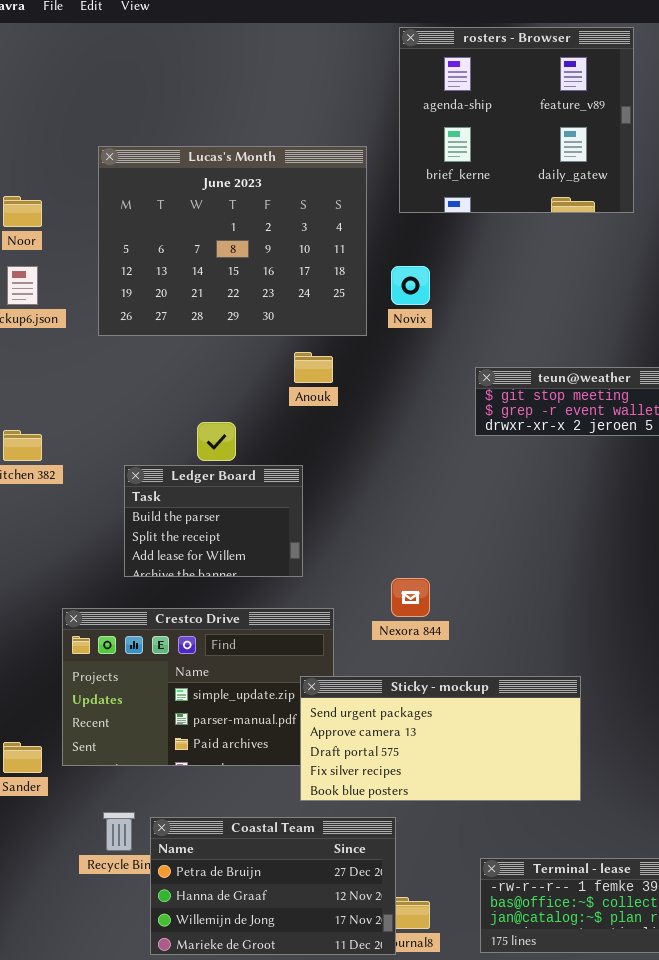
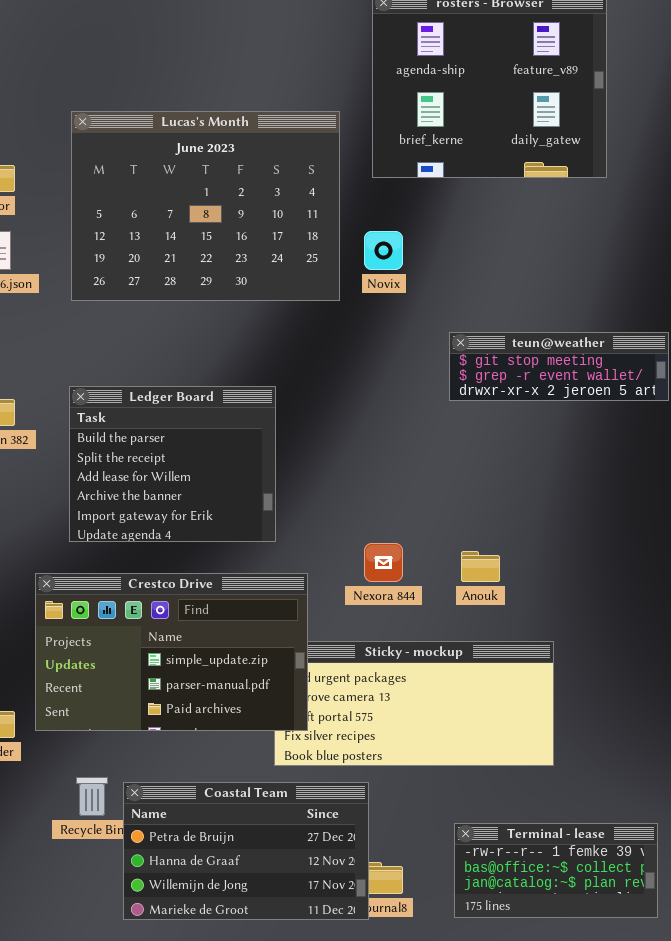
Anouk: [294,352,333,383] -> [461,551,500,582], moved
Ledger Board: [124,465,303,577] -> [69,386,276,542], resized
Crestco Drive: [62,608,334,766] -> [35,573,308,731], raised

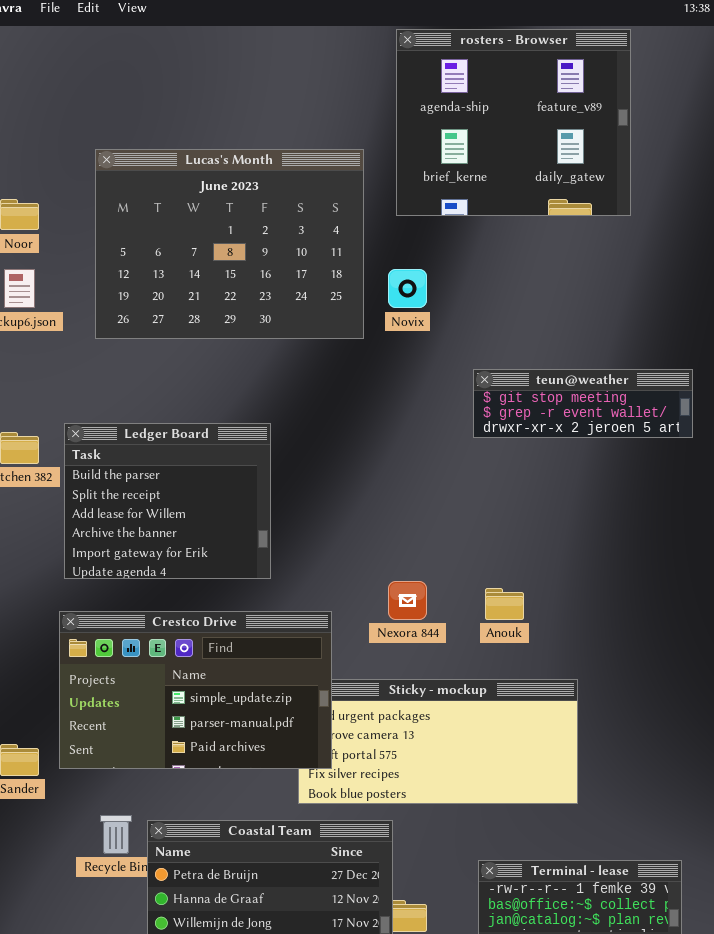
Ledger Board: [69,386,276,542] -> [64,423,271,579], moved

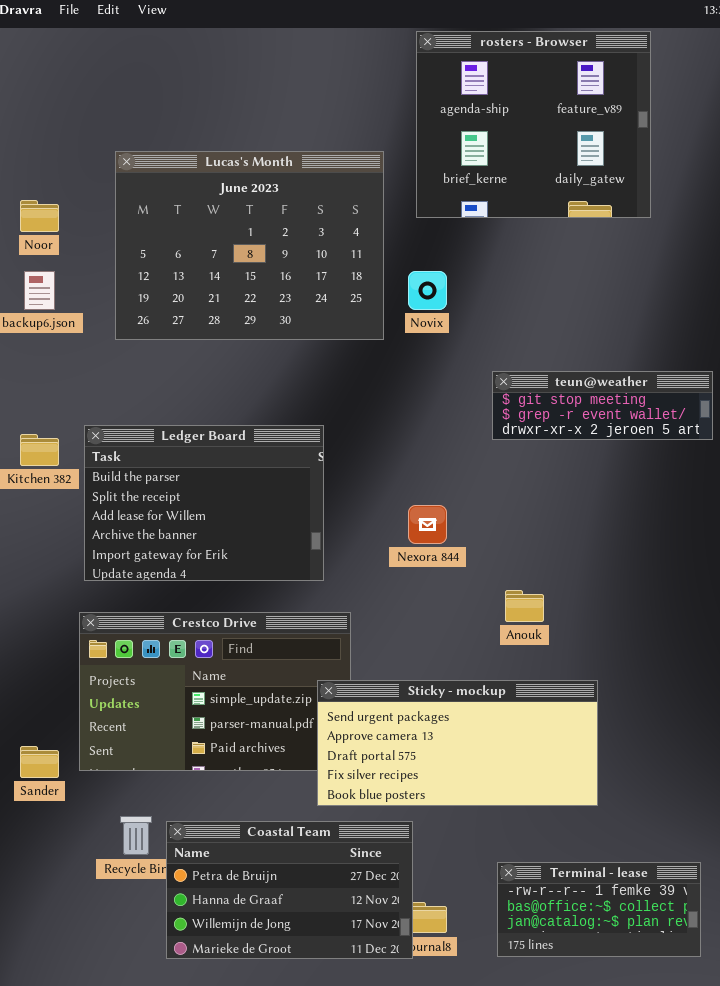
Ledger Board: [64,423,271,579] -> [84,425,324,581], resized
Nexora 844: [388,581,427,620] -> [408,505,447,544], moved
Sticky - mockup: [298,679,578,804] -> [317,680,598,806], raised

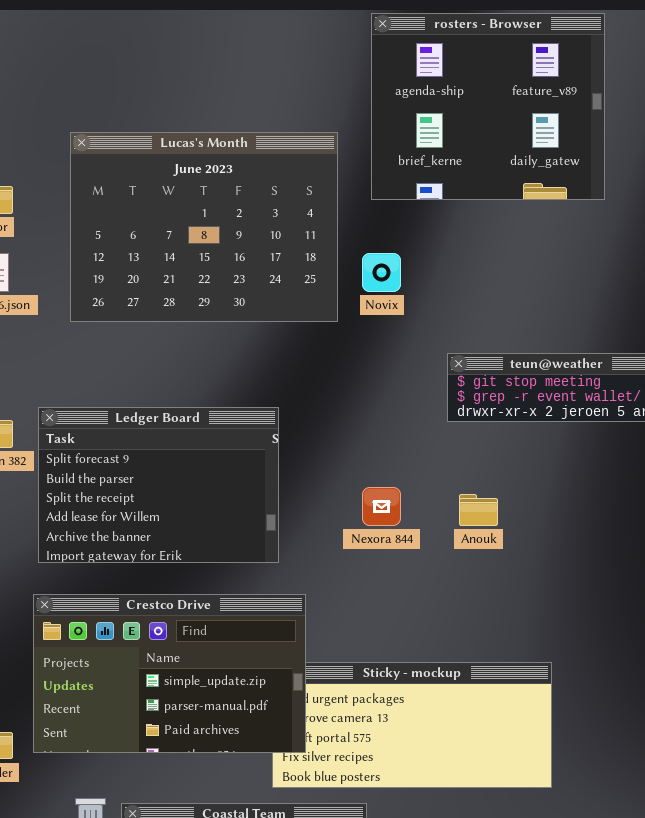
Ledger Board: [84,425,324,581] -> [38,407,279,563], scrolled up 1 row
Anouk: [505,590,544,622] -> [459,494,498,526], moved
Crestco Drive: [79,612,351,771] -> [33,594,306,753], raised

